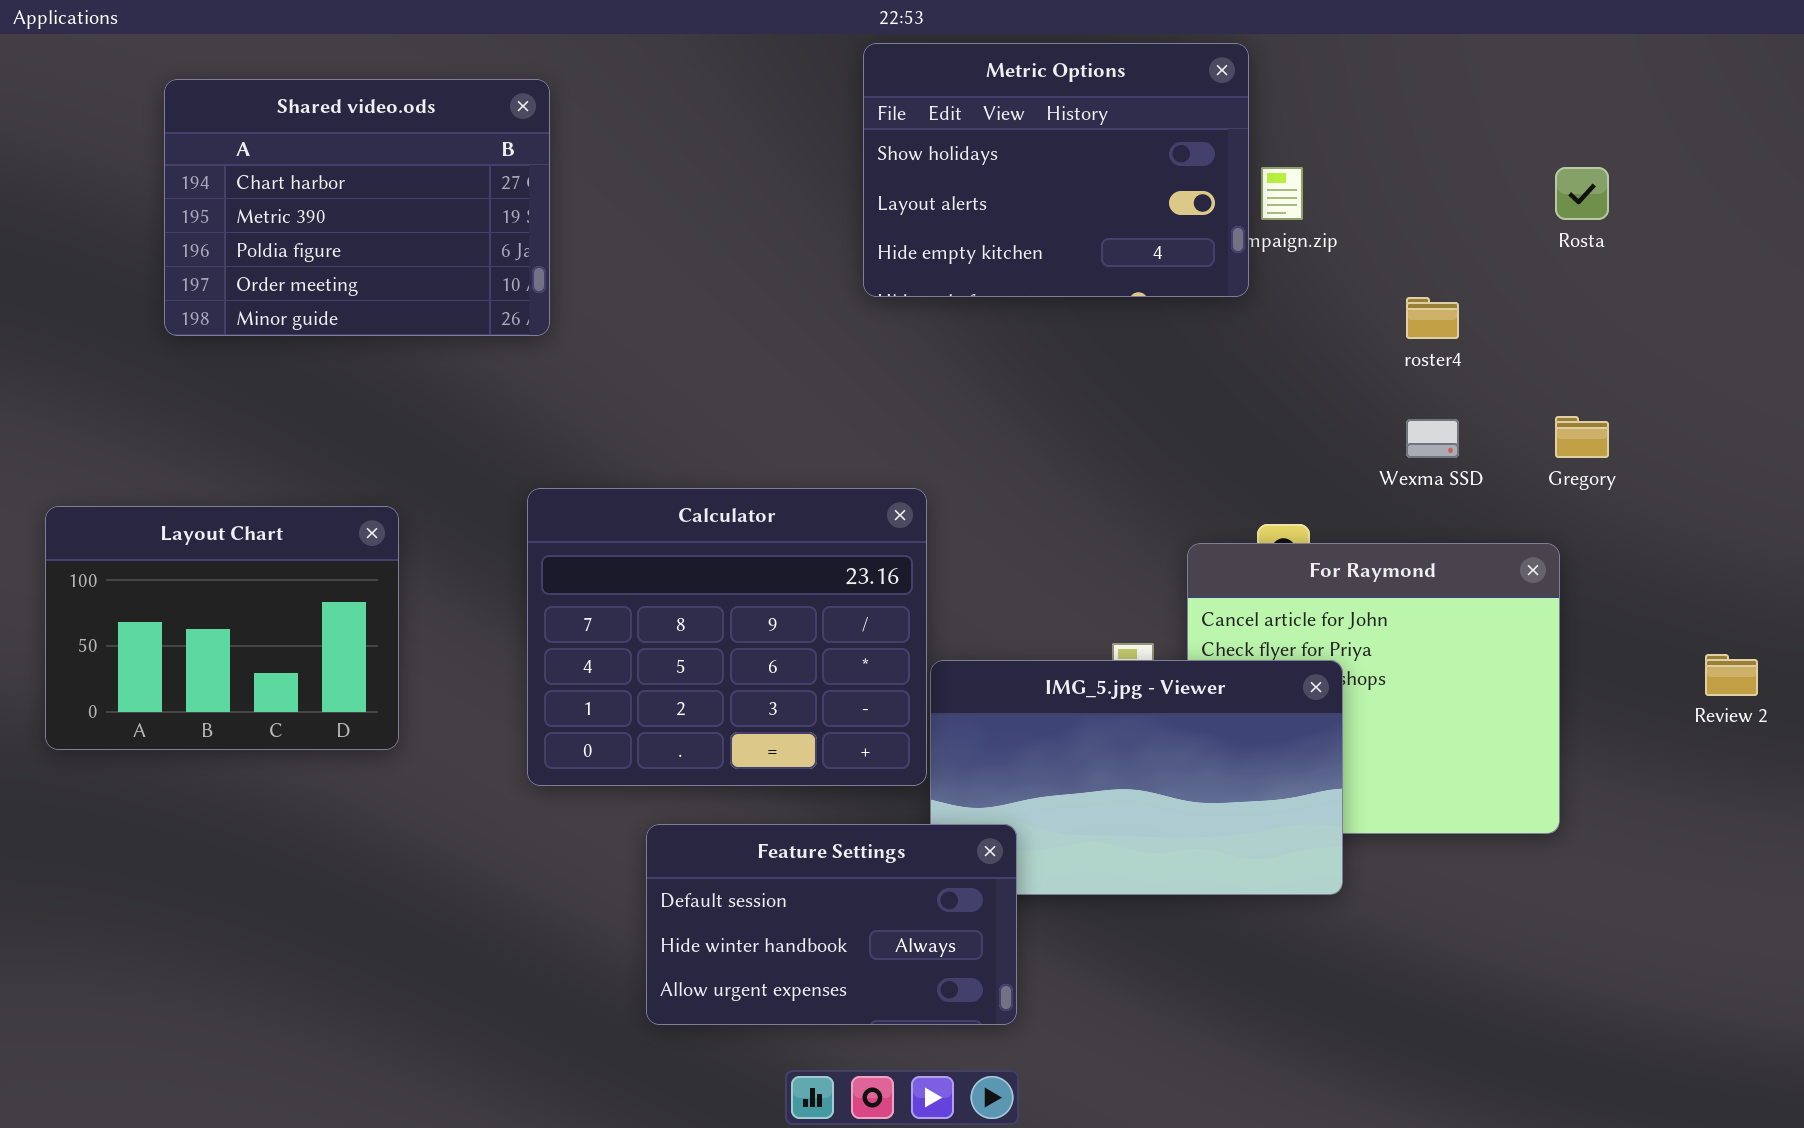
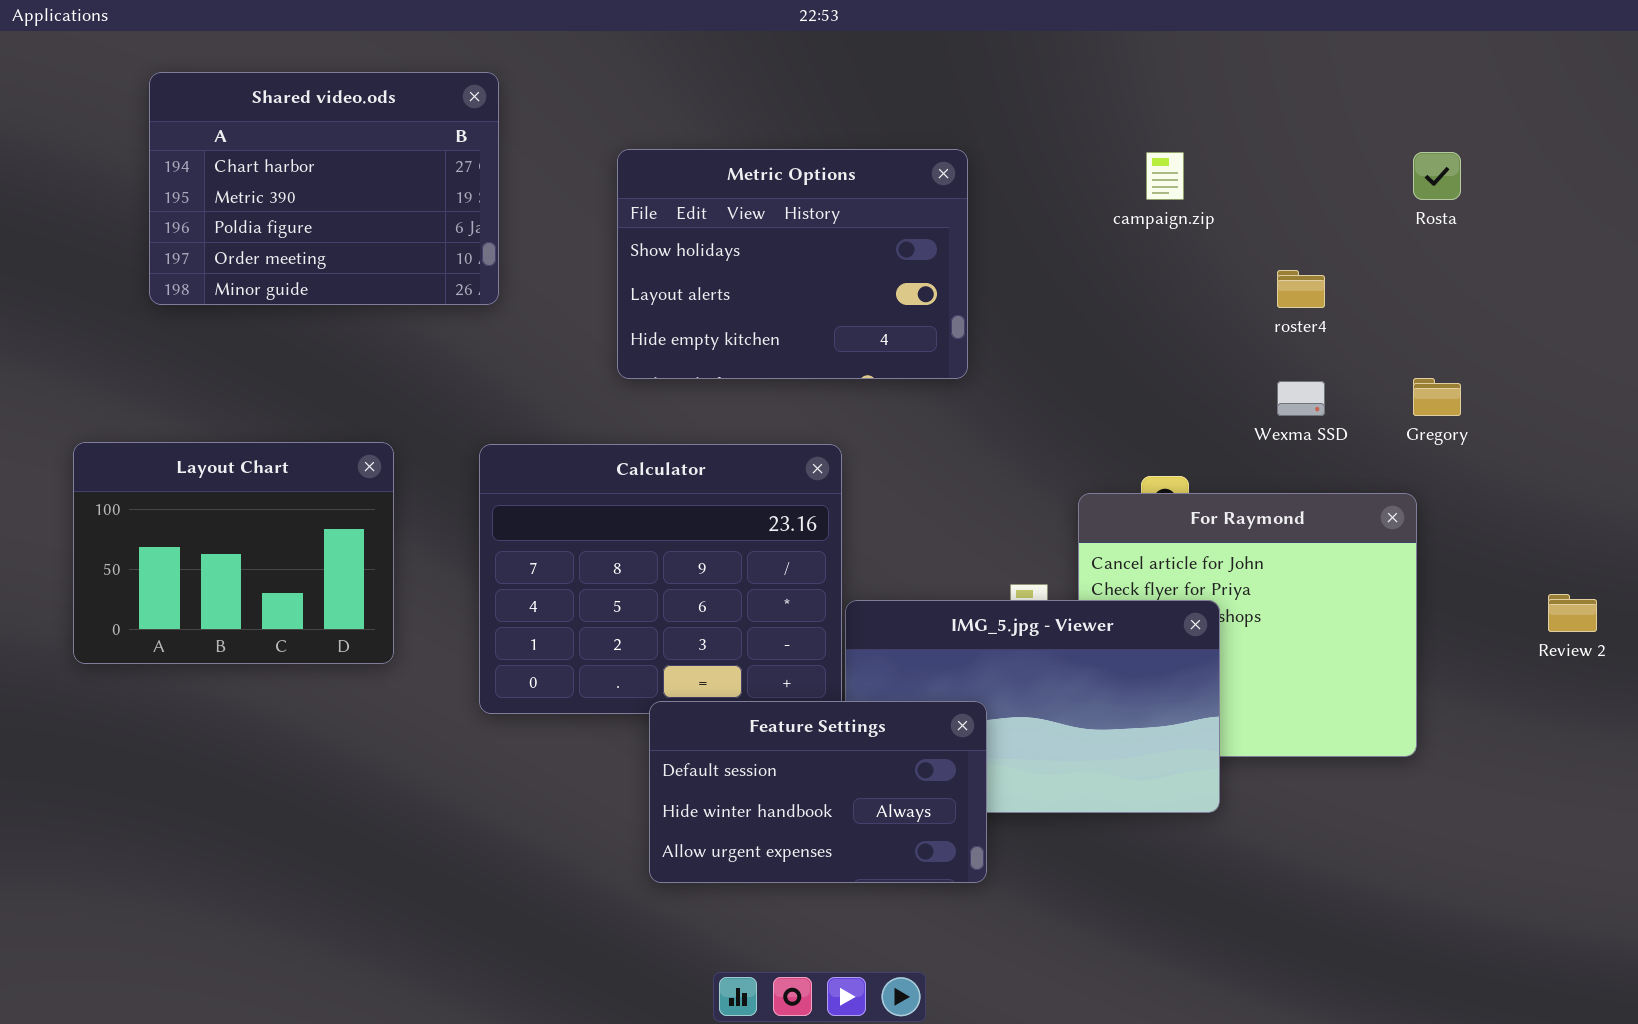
Metric Options: [863,43,1249,297] -> [617,149,968,379], moved
Layout Chart: [45,506,399,750] -> [73,442,394,664], moved
Feature Settings: [646,824,1017,1025] -> [649,701,987,883], moved

